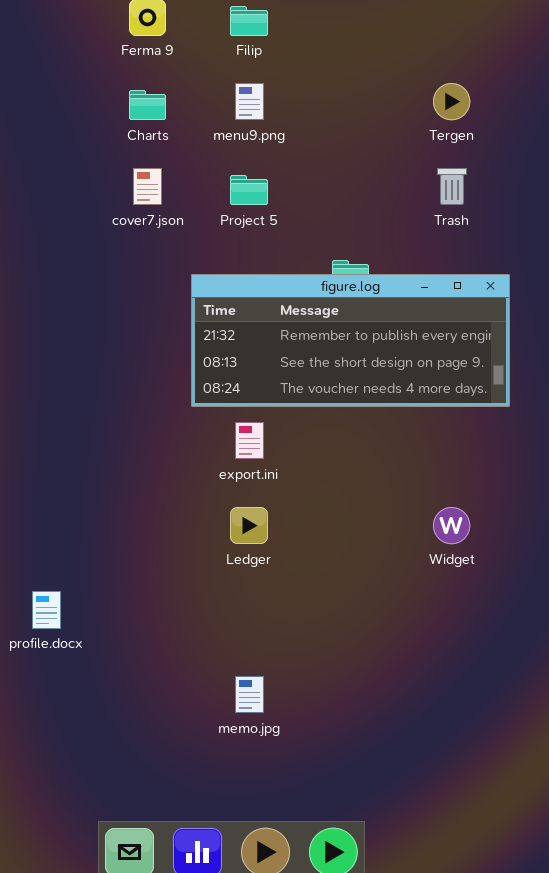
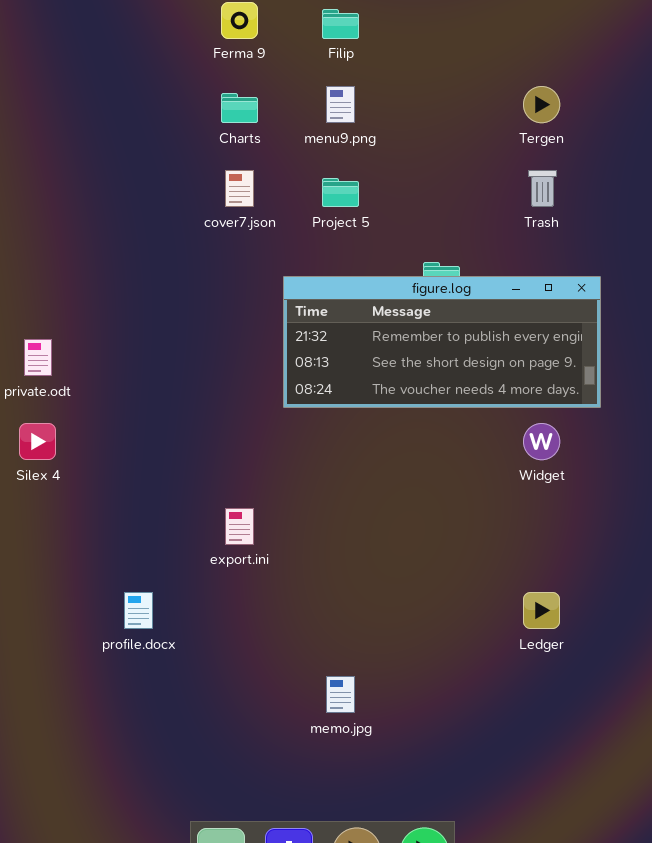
export.ini: [235,422,264,459] -> [225,508,254,545], moved
Ledger: [230,507,268,544] -> [523,592,560,629], moved
Widget: [433,507,470,544] -> [523,423,560,460], moved

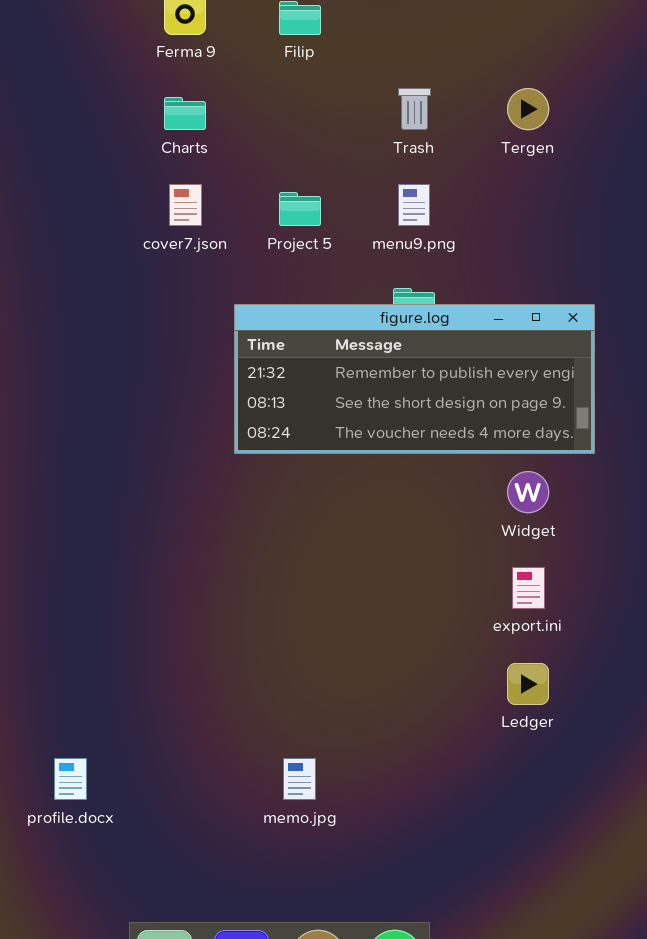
menu9.png: [326,86,355,123] -> [398,184,430,226], moved
Trash: [528,170,557,207] -> [398,88,431,130], moved
export.ini: [225,508,254,545] -> [512,567,545,609], moved
profile.docx: [124,592,153,629] -> [54,758,87,800], moved

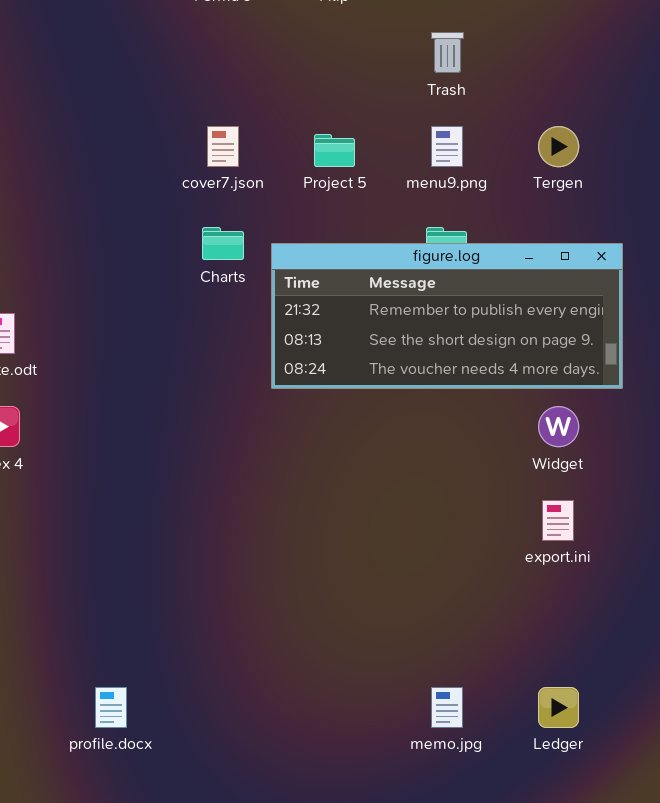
Tergen: [507,88,549,130] -> [538,126,579,167], moved
Charts: [164,97,206,130] -> [202,227,244,260], moved
Ledger: [507,663,549,705] -> [538,687,579,728], moved
memo.jpg: [283,758,316,800] -> [431,687,463,728], moved

